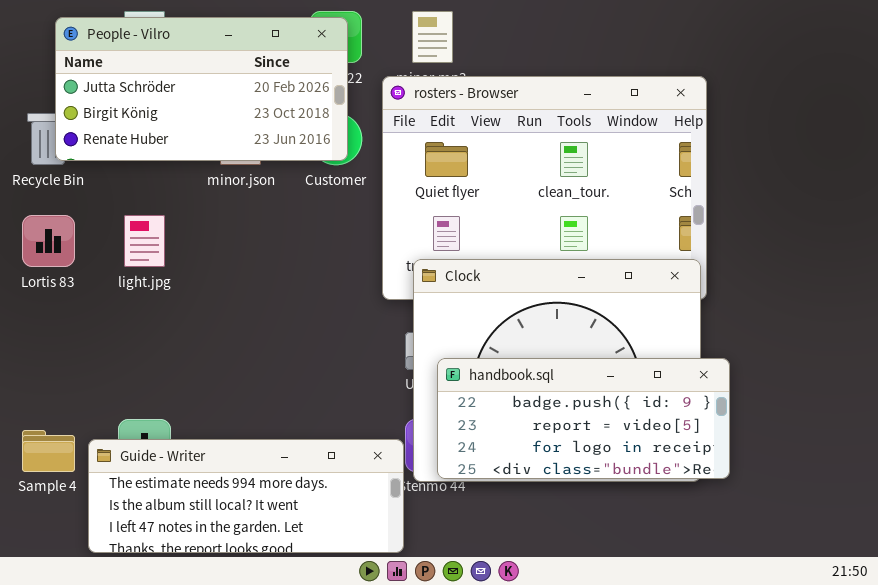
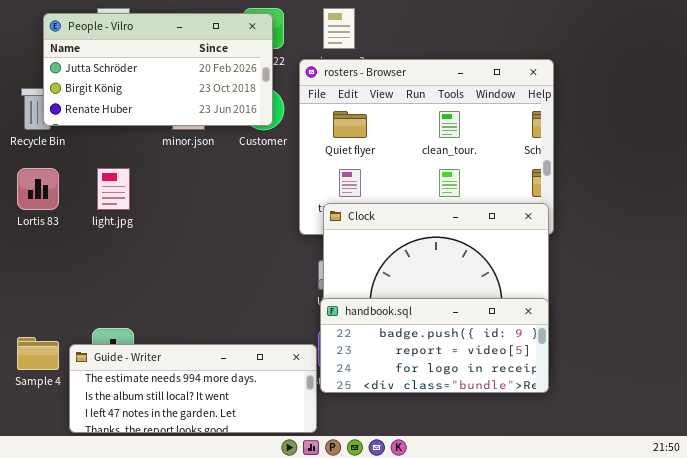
handbook.sql: [437,358,730,479] -> [320,298,549,393], moved

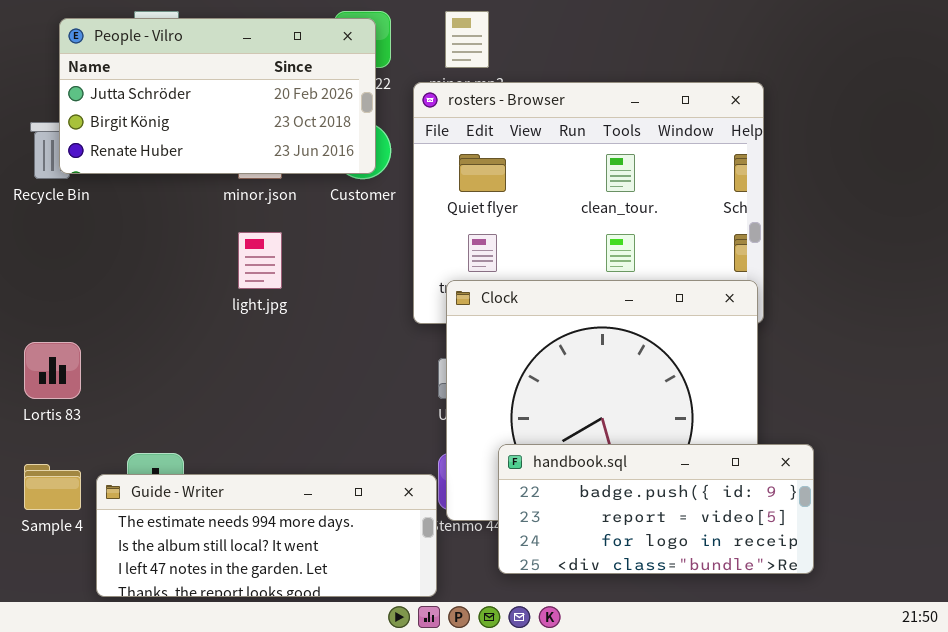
Lortis 83: [17,168,59,210] -> [24,342,81,399], moved
light.jpg: [97,168,130,210] -> [238,232,282,289], moved
handbook.sql: [320,298,549,393] -> [498,444,814,574], moved

